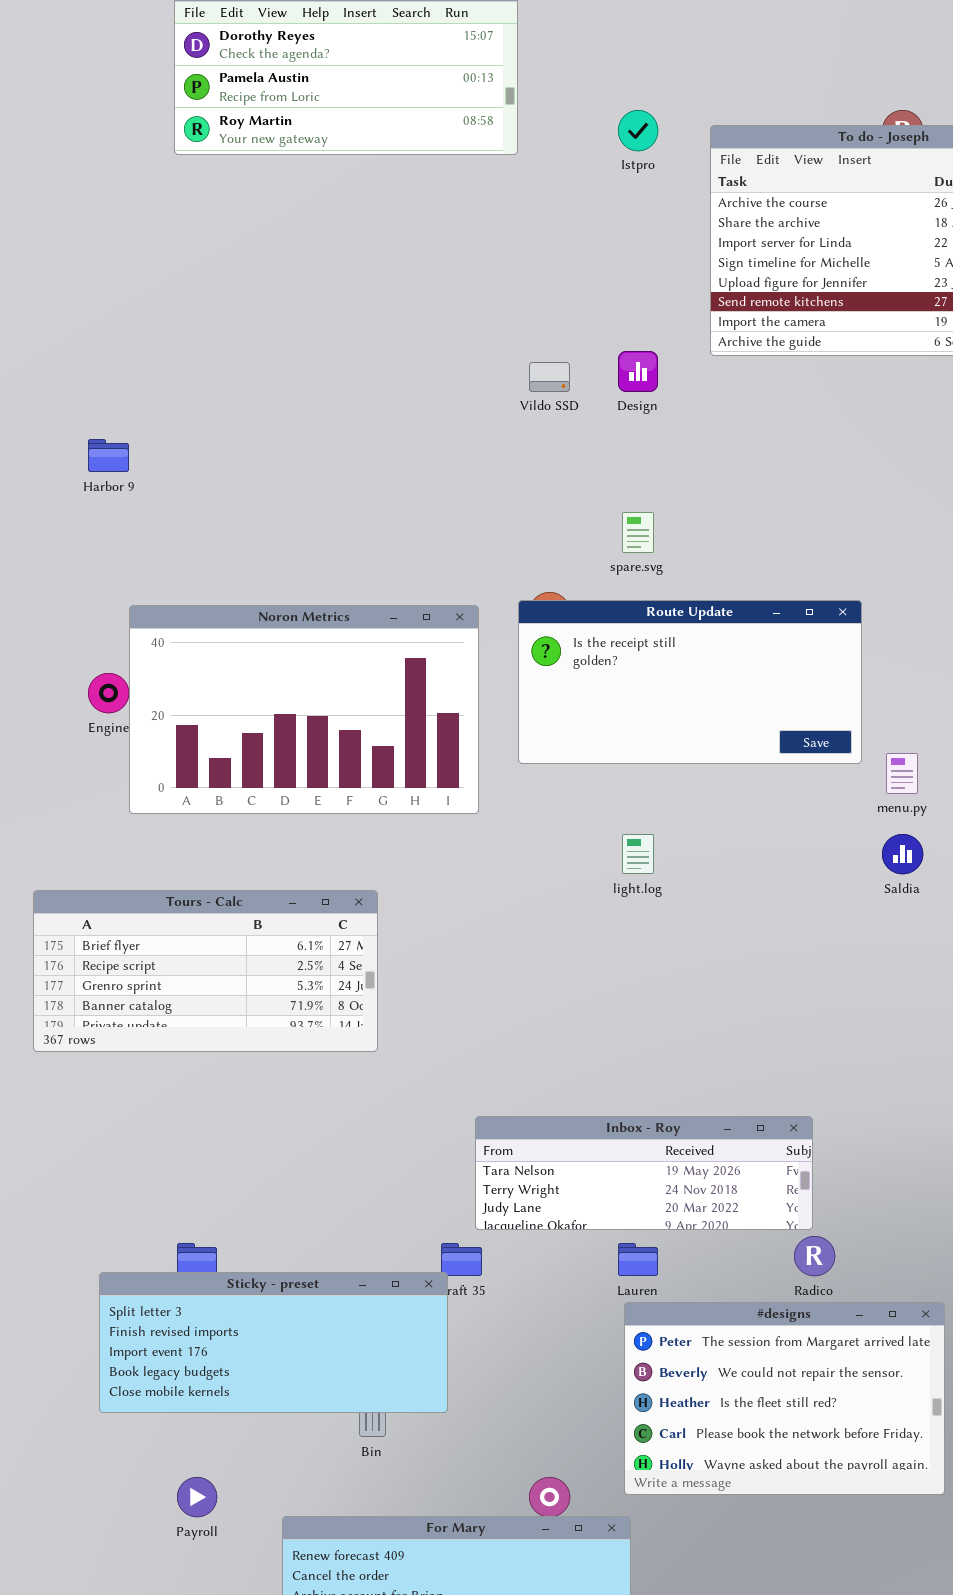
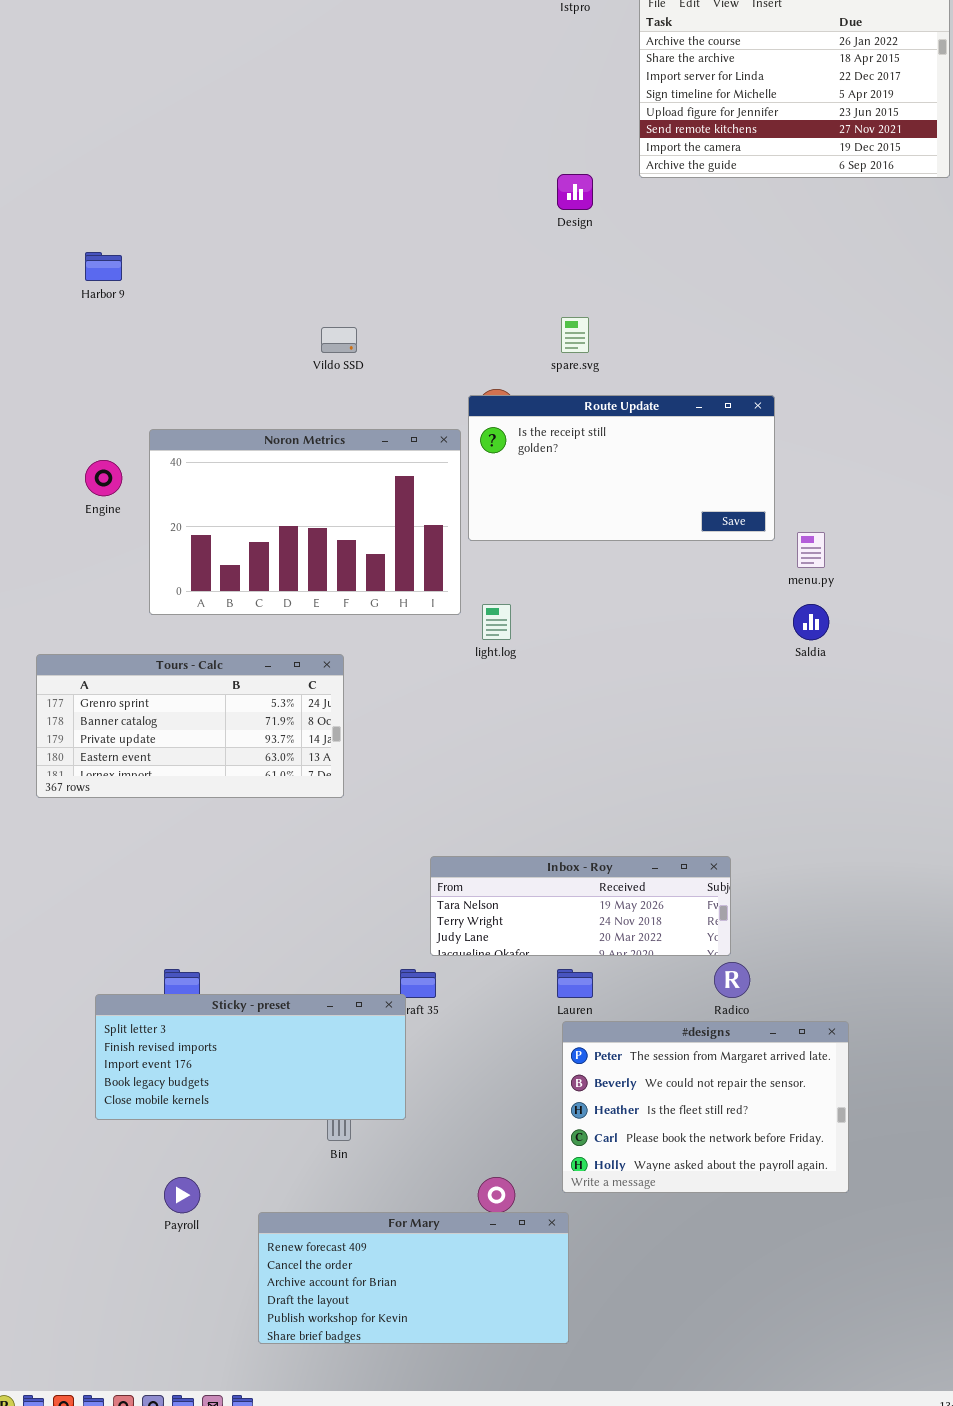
Vildo SSD: [529,362,570,392] -> [321,327,357,353], moved
Noron Metrics: [129,605,479,814] -> [149,429,461,615], moved
light.log: [622,834,654,874] -> [482,604,511,640], moved
Tours - Calc: [33,890,378,1052] -> [36,654,344,798], scrolled down 2 rows

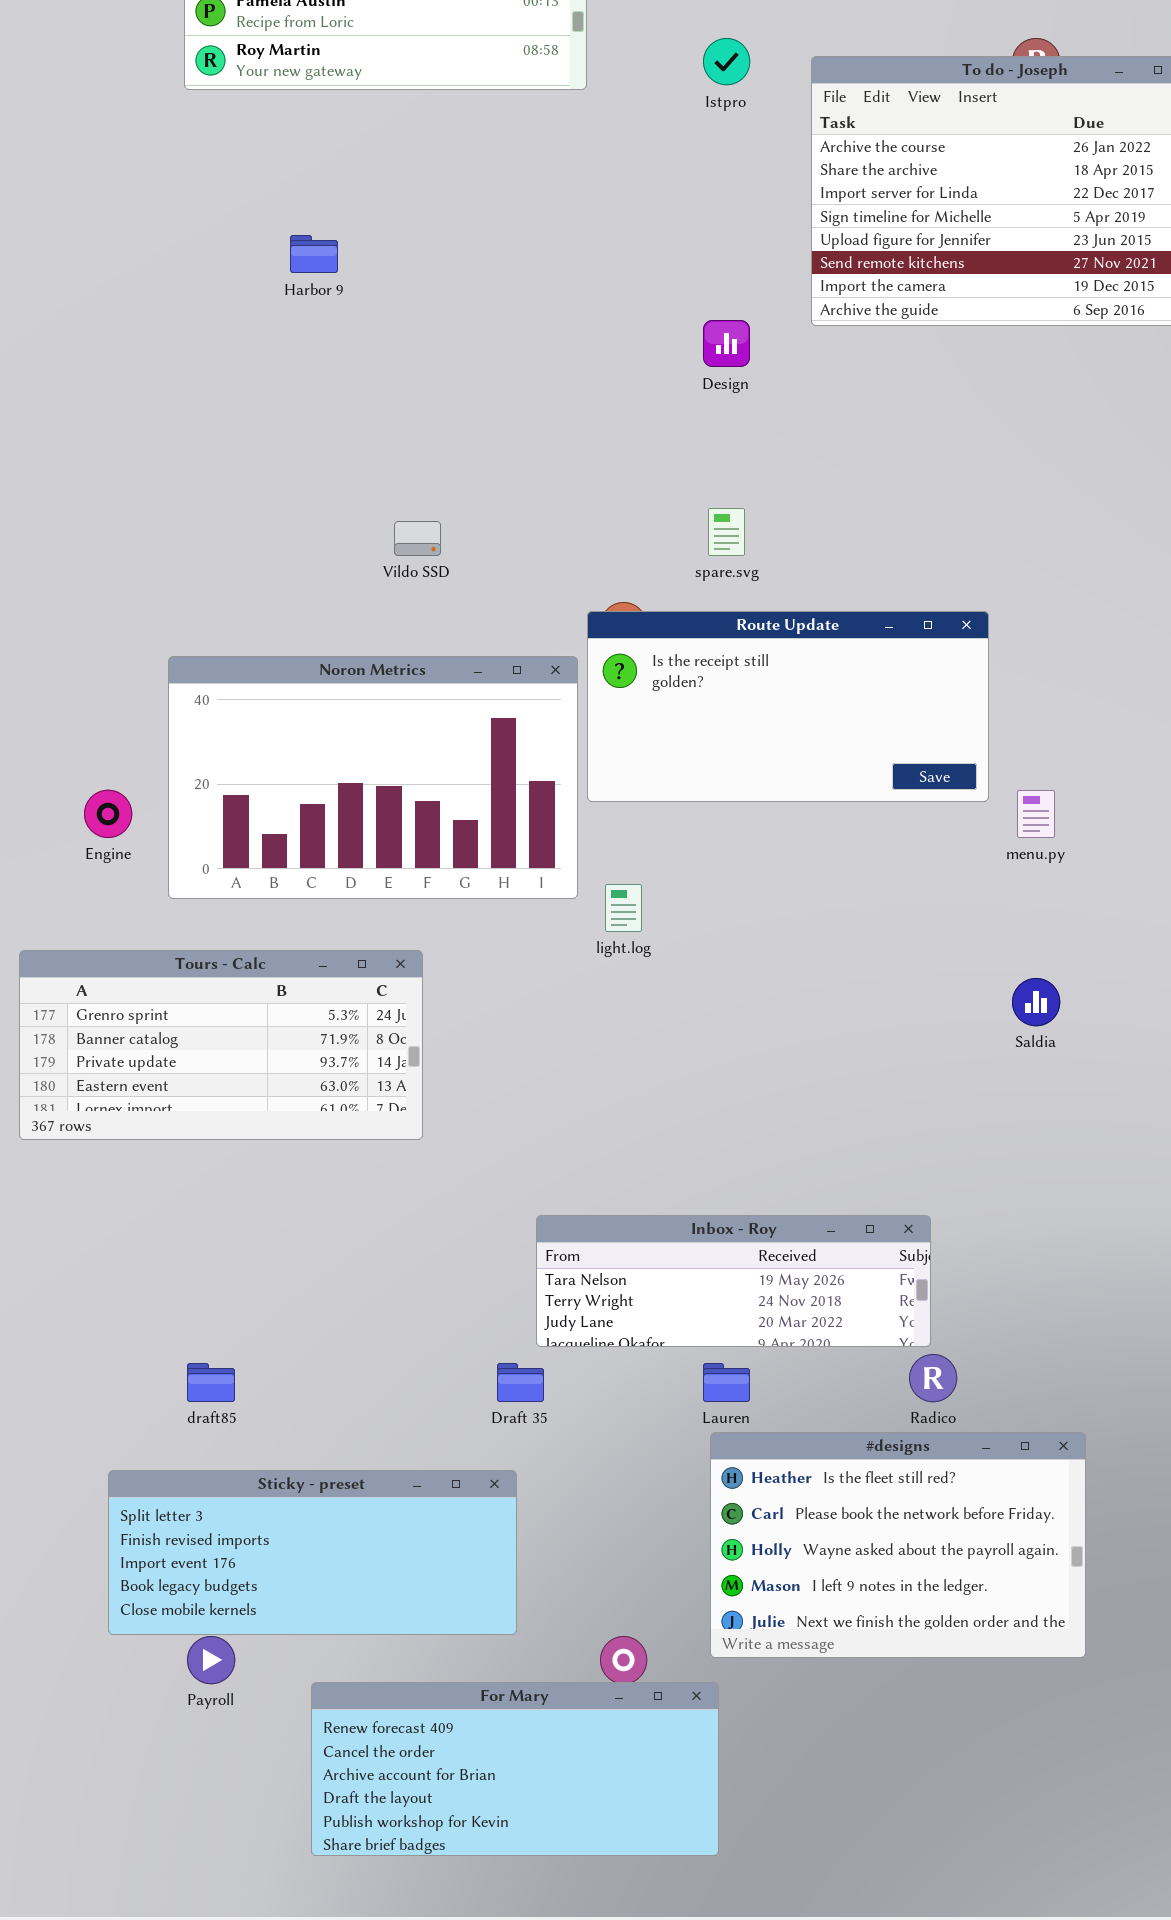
Harbor 9: [85,252,122,281] -> [290,235,338,273], moved
Engine: [85,460,122,496] -> [84,790,132,838], moved
Saldia: [793,604,829,640] -> [1012,978,1060,1026], moved
Sticky - preset: [95,994,406,1120] -> [108,1470,517,1635], moved
#designs: [562,1021,849,1193] -> [710,1432,1086,1658], scrolled down 2 rows

